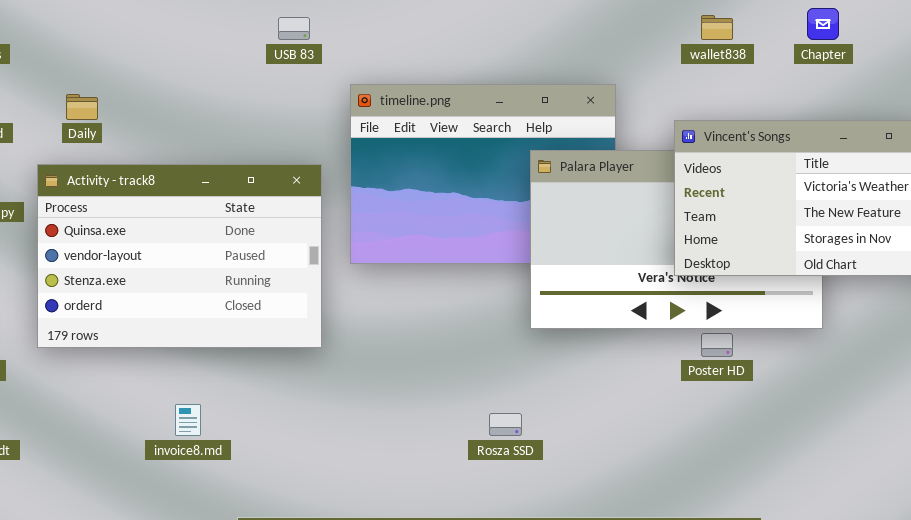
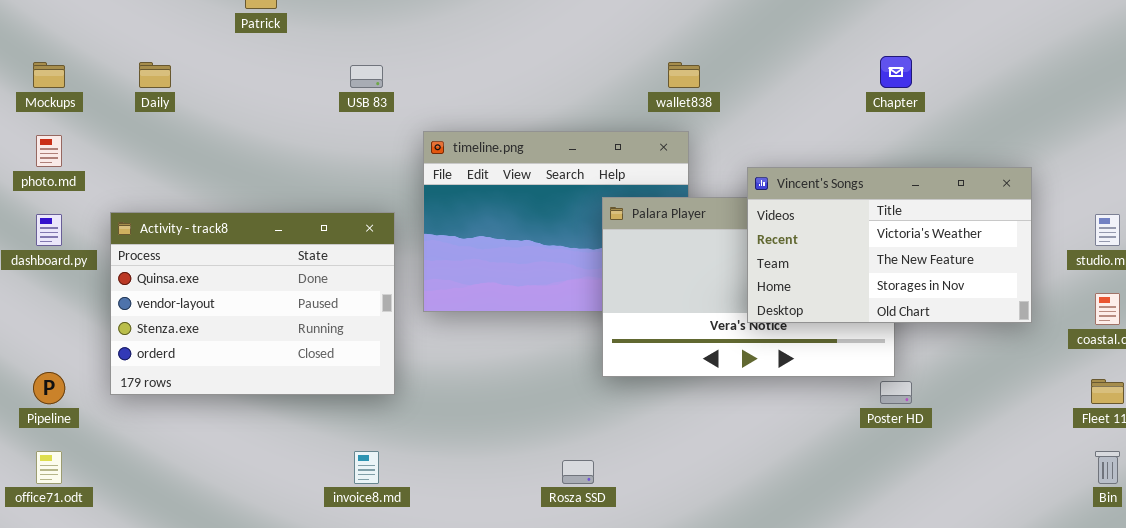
wallet838: [701,15,733,40] -> [668,62,700,88], moved
Daily: [66,94,98,120] -> [139,62,171,88], moved
Poster HD: [701,333,733,357] -> [880,381,912,404], moved
invoice8.md: [175,404,201,436] -> [354,451,379,484], moved

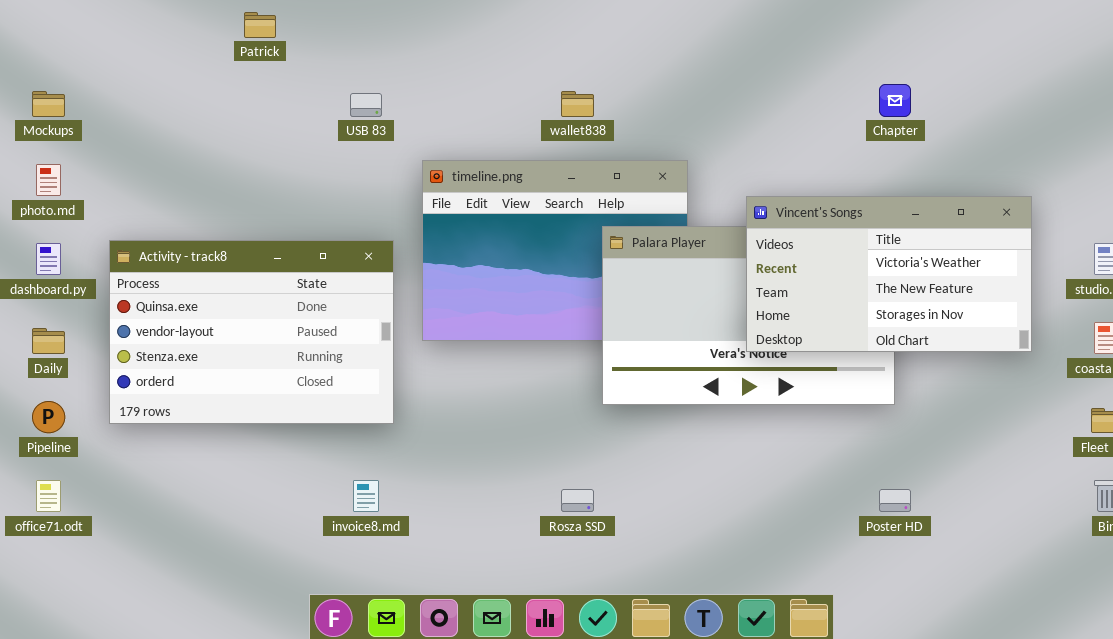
Daily: [139,62,171,88] -> [32,328,65,354], moved
wallet838: [668,62,700,88] -> [561,91,594,117], moved
Poster HD: [880,381,912,404] -> [879,489,911,512], moved

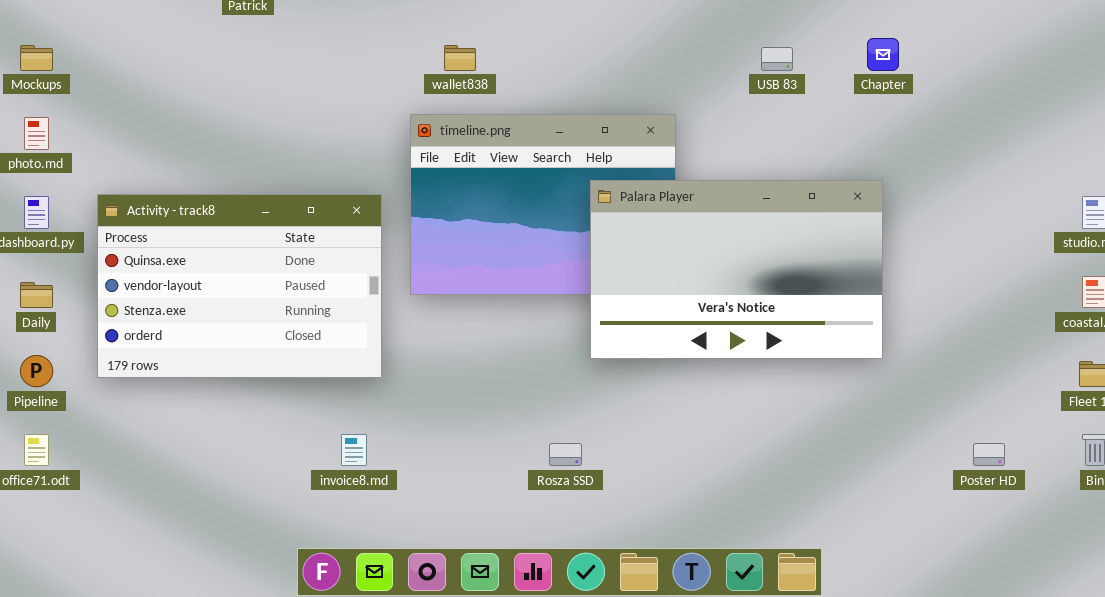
wallet838: [561,91,594,117] -> [444,45,476,71], moved
USB 83: [350,93,382,117] -> [761,47,793,71], moved
Vincent's Songs: [746,196,1032,352] -> none, closed
Poster HD: [879,489,911,512] -> [973,443,1005,466], moved

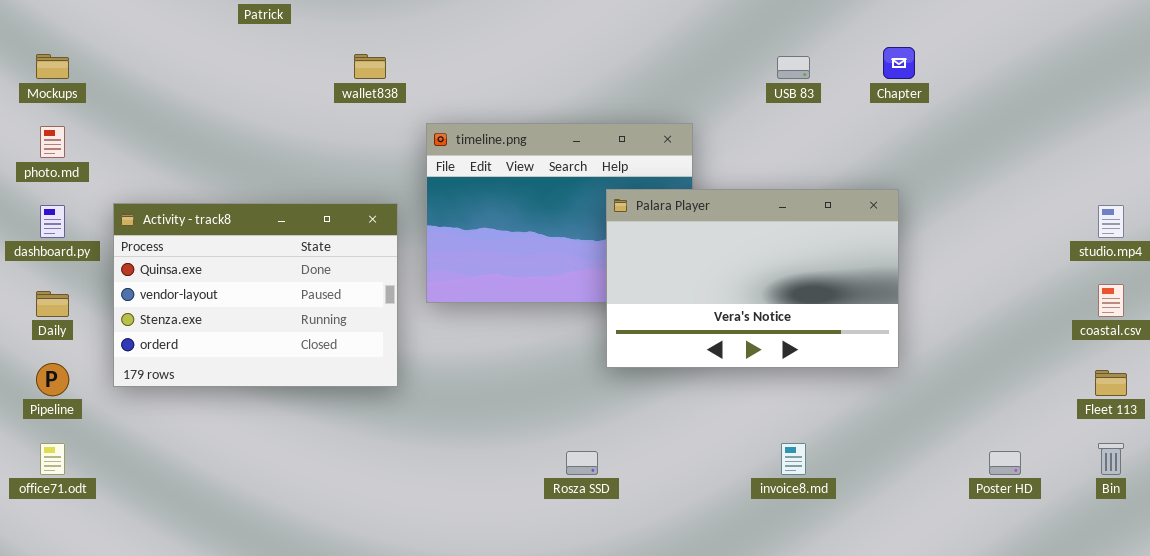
wallet838: [444,45,476,71] -> [354,54,386,79], moved
invoice8.md: [341,434,367,466] -> [781,443,806,475], moved

